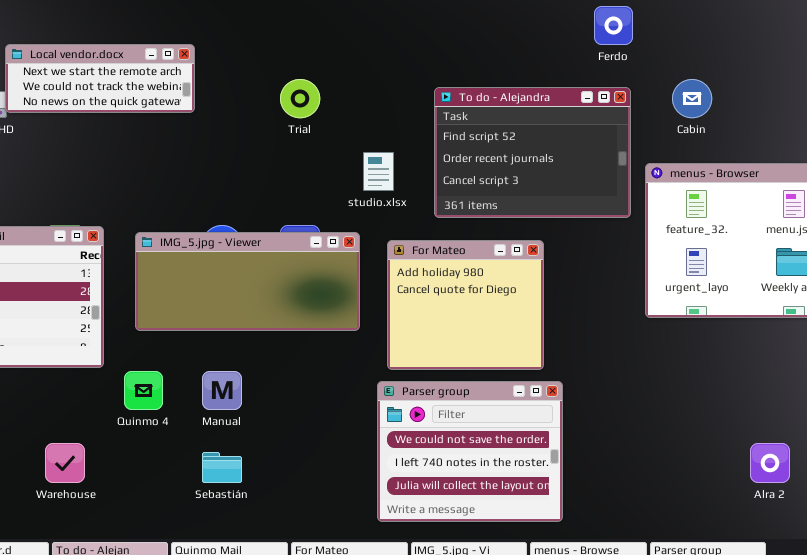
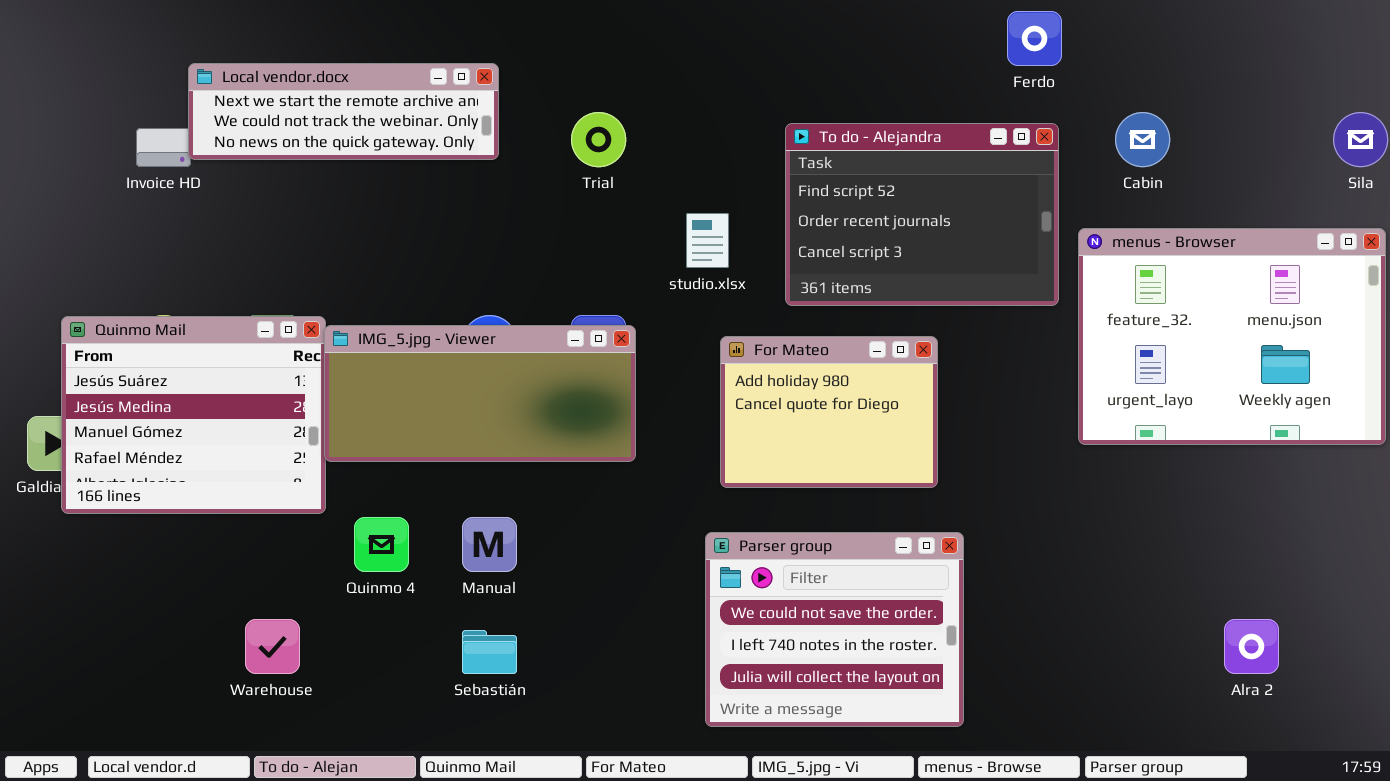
Local vendor.docx: [5,44,195,113] -> [188,63,499,160], resized
IMG_5.jpg - Viewer: [135,232,360,331] -> [324,325,636,462], moved
For Mateo: [387,240,544,370] -> [720,336,938,488], resized

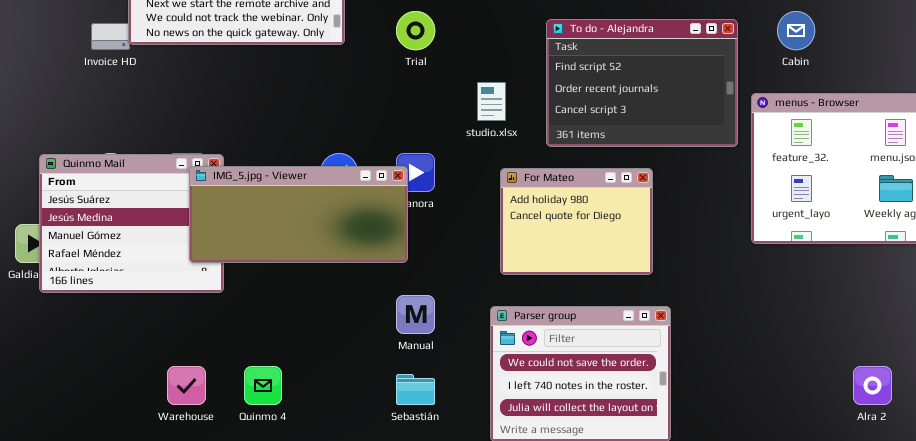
IMG_5.jpg - Viewer: [324,325,636,462] -> [189,166,408,263], moved
Quinmo 4: [354,517,409,572] -> [244,366,282,405], moved
Manual: [462,517,517,572] -> [396,295,435,334], moved
Sebastián: [462,630,517,674] -> [396,374,435,405], moved

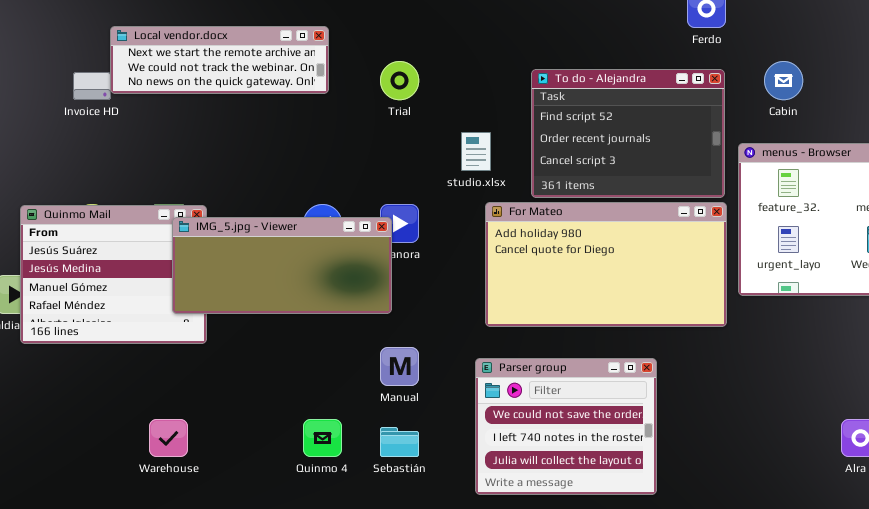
For Mateo: [500,168,653,275] -> [485,202,727,327], resized
Quinmo 4: [244,366,282,405] -> [303,419,342,457], moved

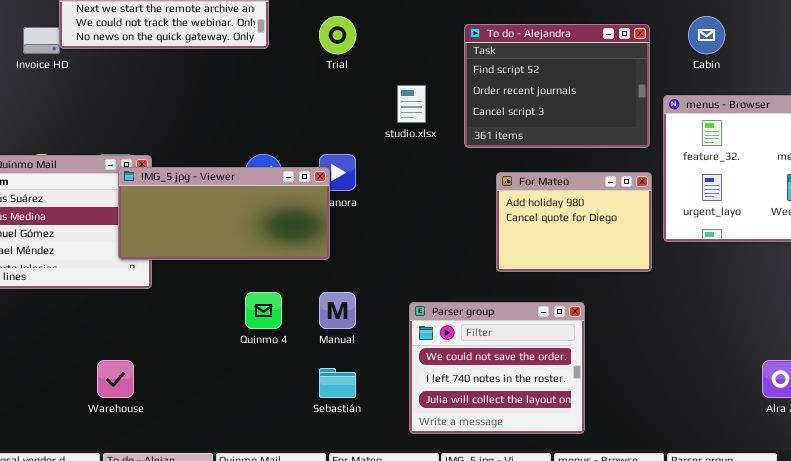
For Mateo: [485,202,727,327] -> [496,172,652,272], resized
Quinmo 4: [303,419,342,457] -> [245,292,282,329], moved

